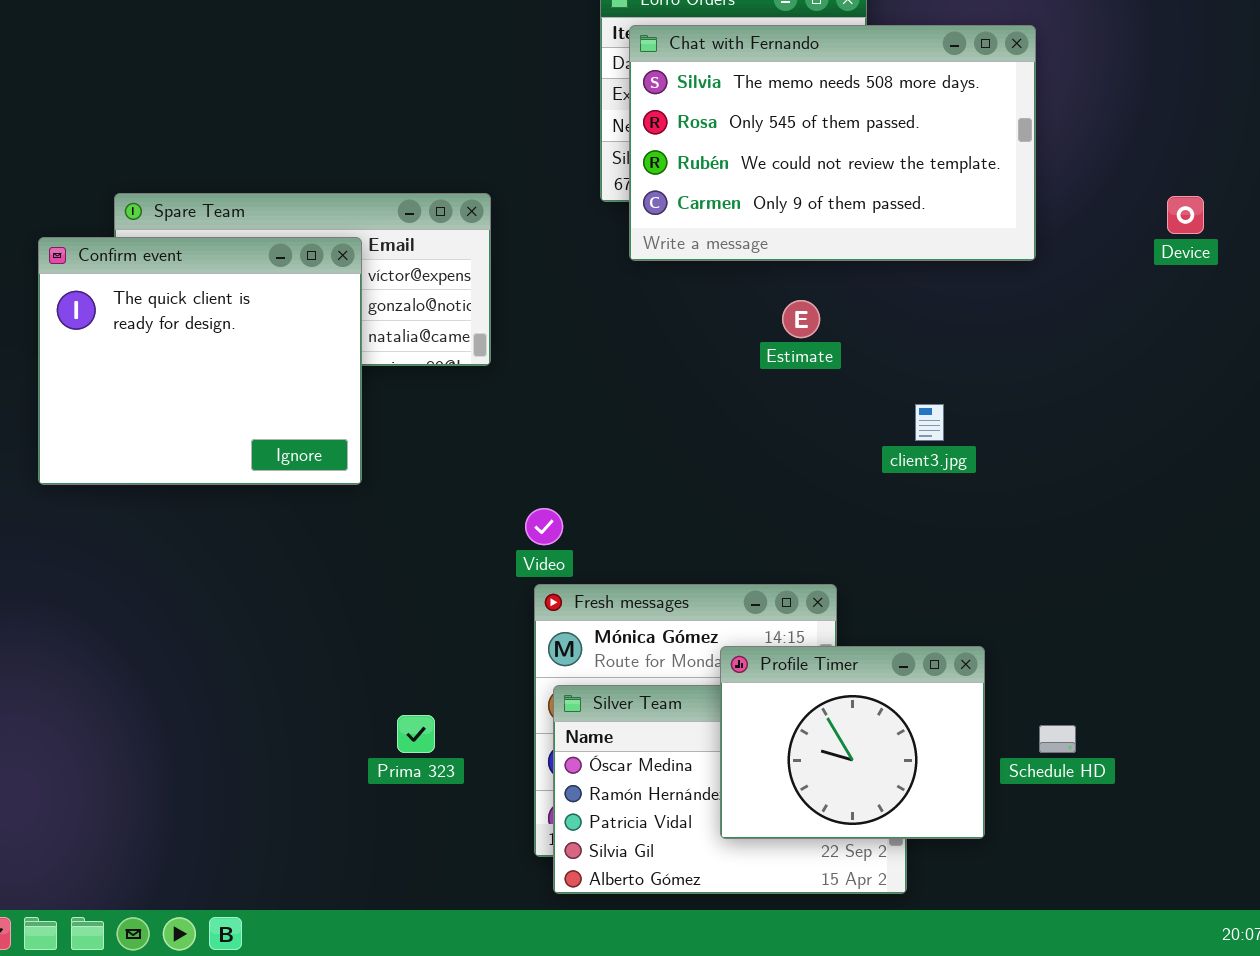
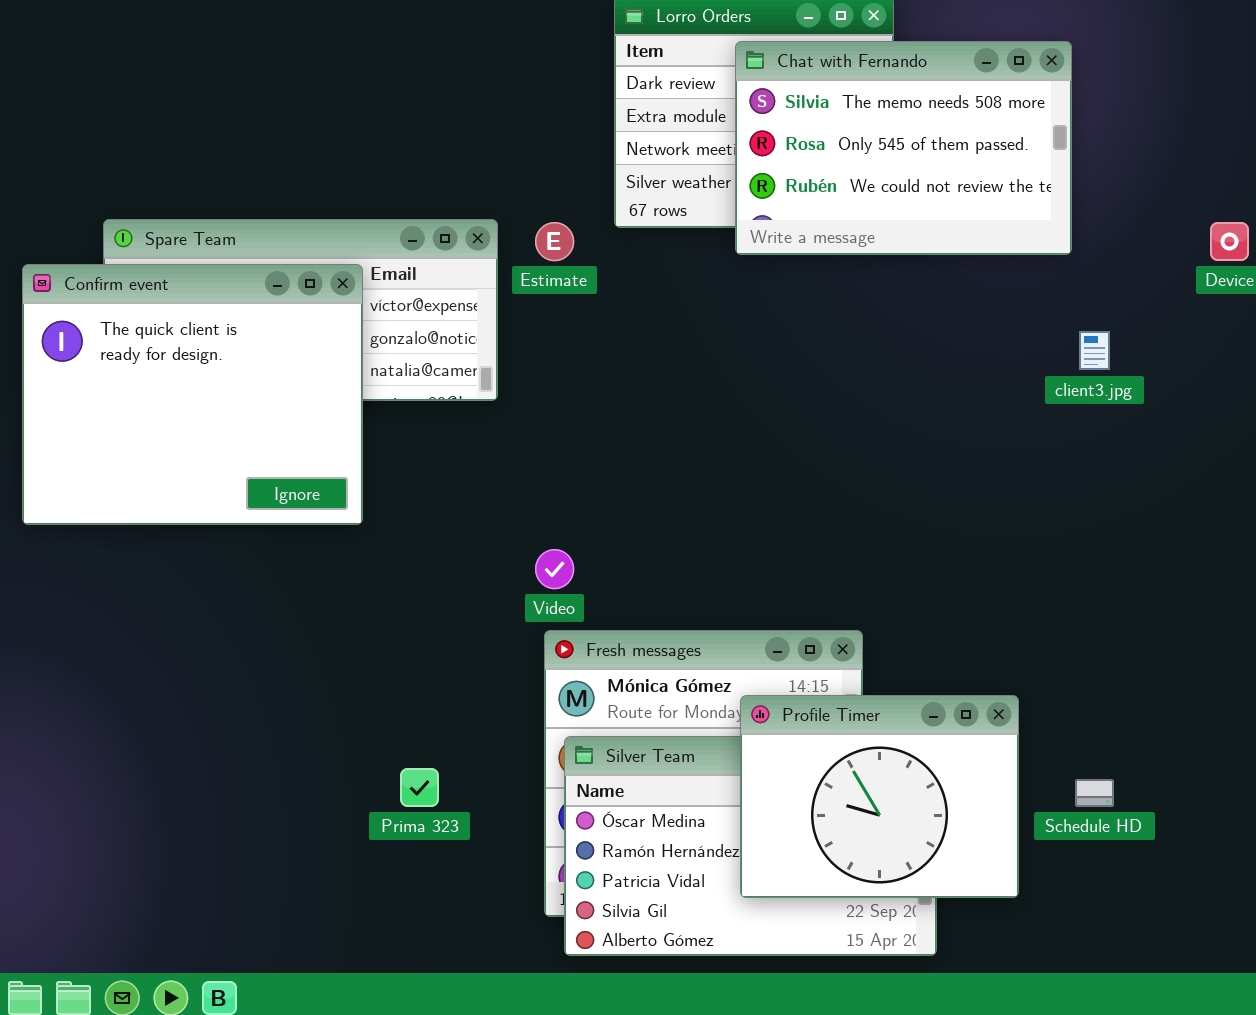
Chat with Fernando: [629,25,1036,261] -> [735,41,1072,255], resized
Estimate: [782,300,820,338] -> [535,222,574,261], moved
client3.jpg: [915,404,944,441] -> [1079,331,1110,370], moved

